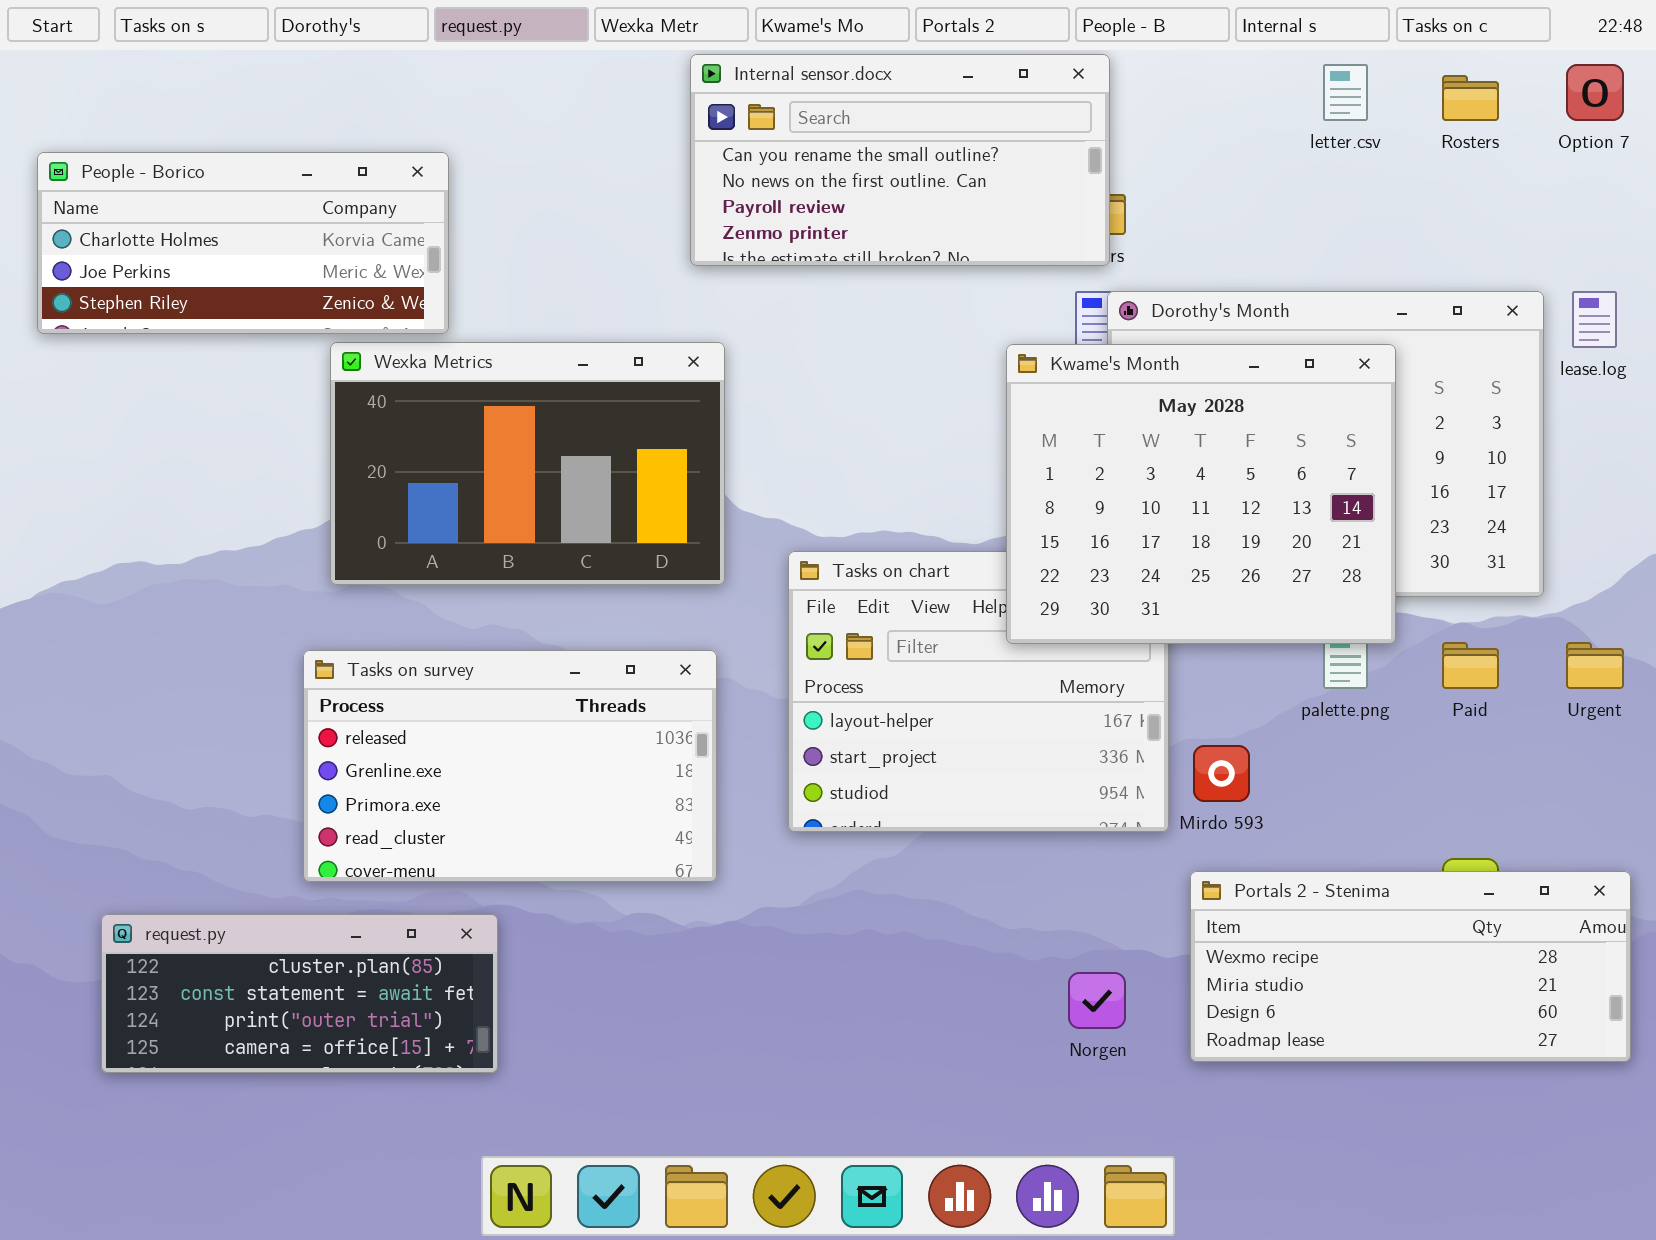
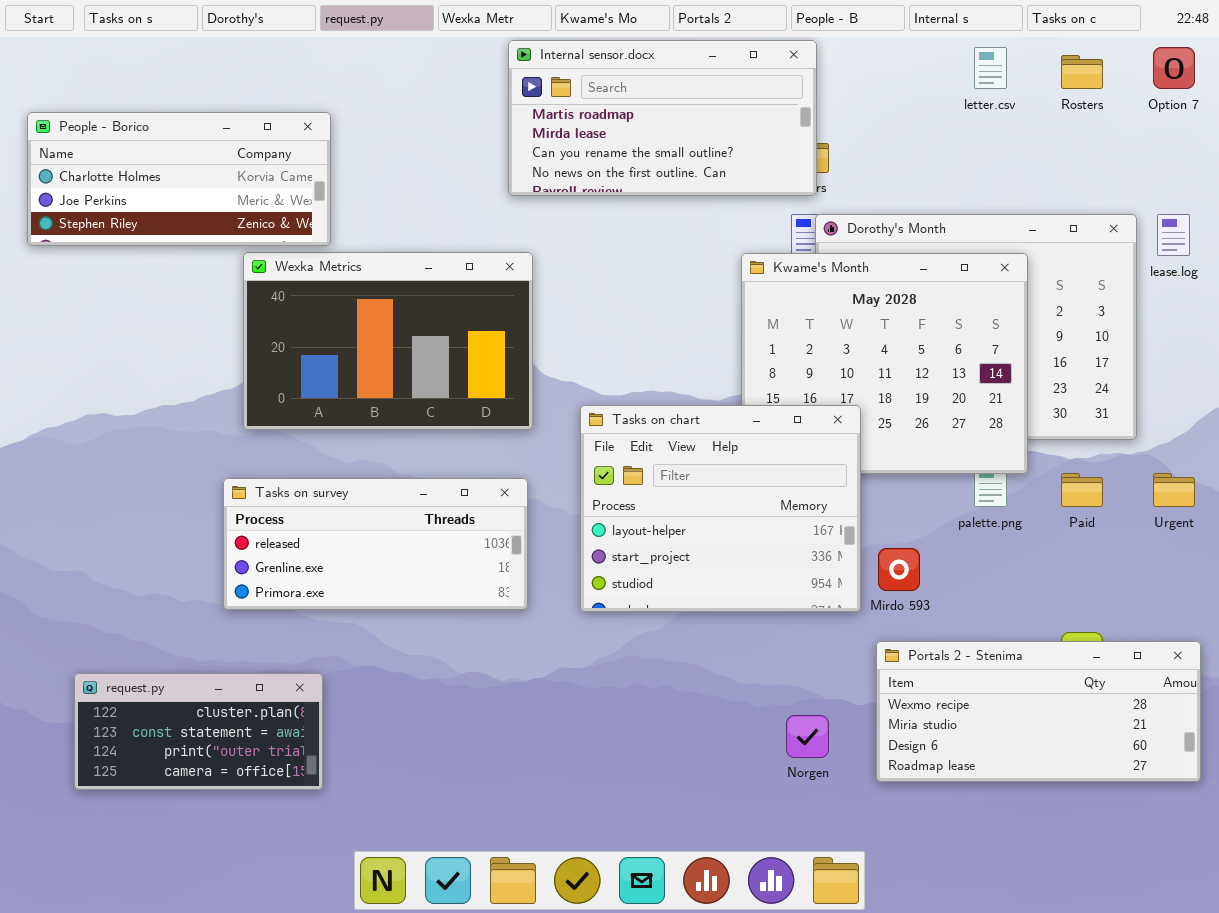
Internal sensor.docx: [690,54,1110,266] -> [508,40,817,196], scrolled up 2 rows
Tasks on chart: [788,551,1169,832] -> [580,405,861,612], raised
Tasks on survey: [303,650,717,882] -> [223,478,528,610], resized
request.py: [101,914,498,1073] -> [74,673,323,790], resized

